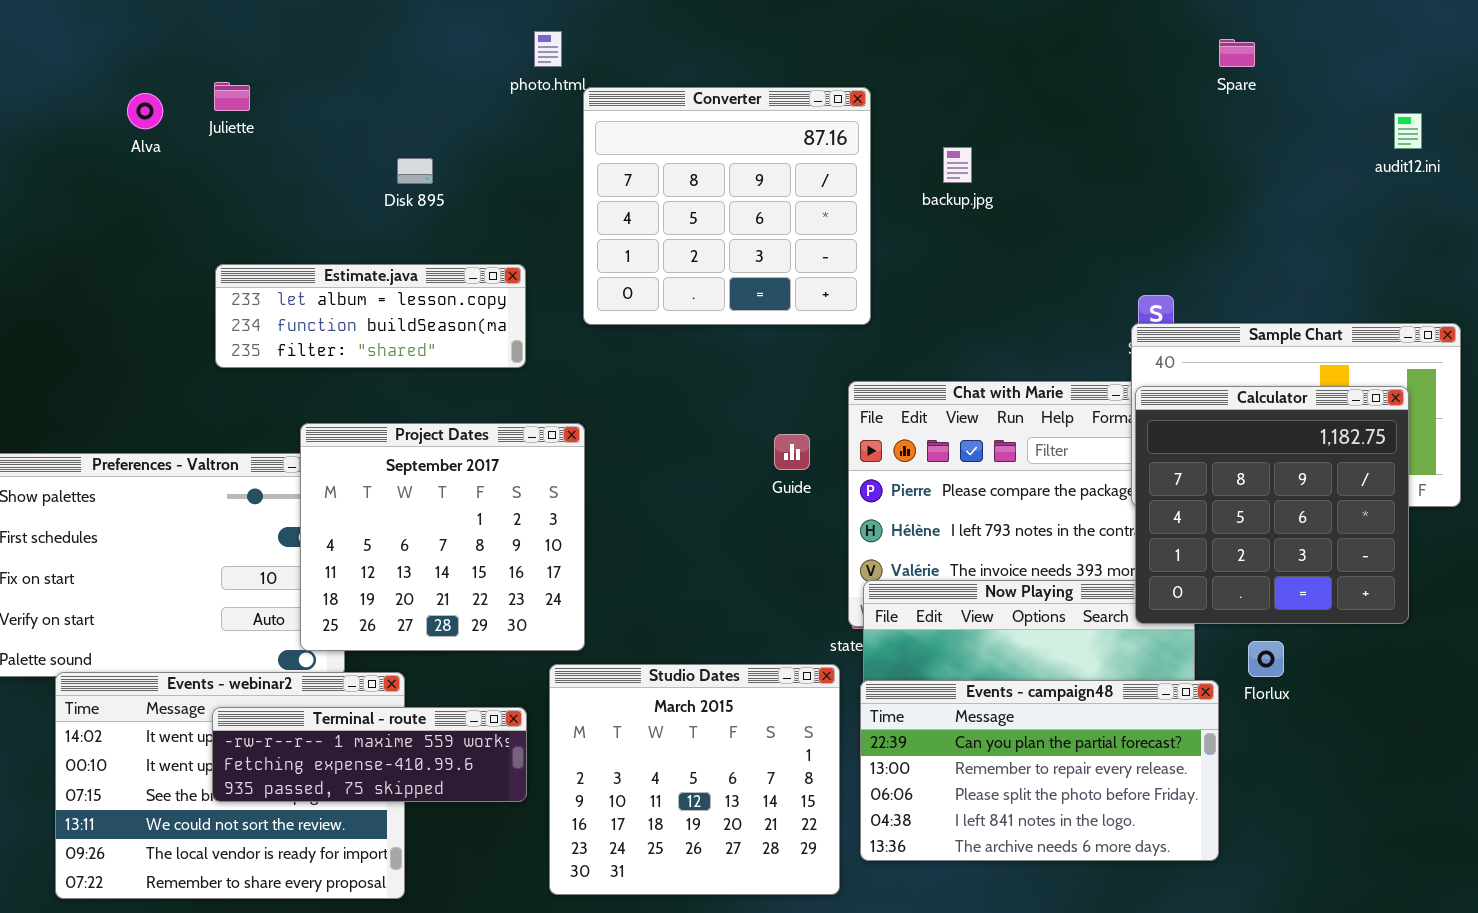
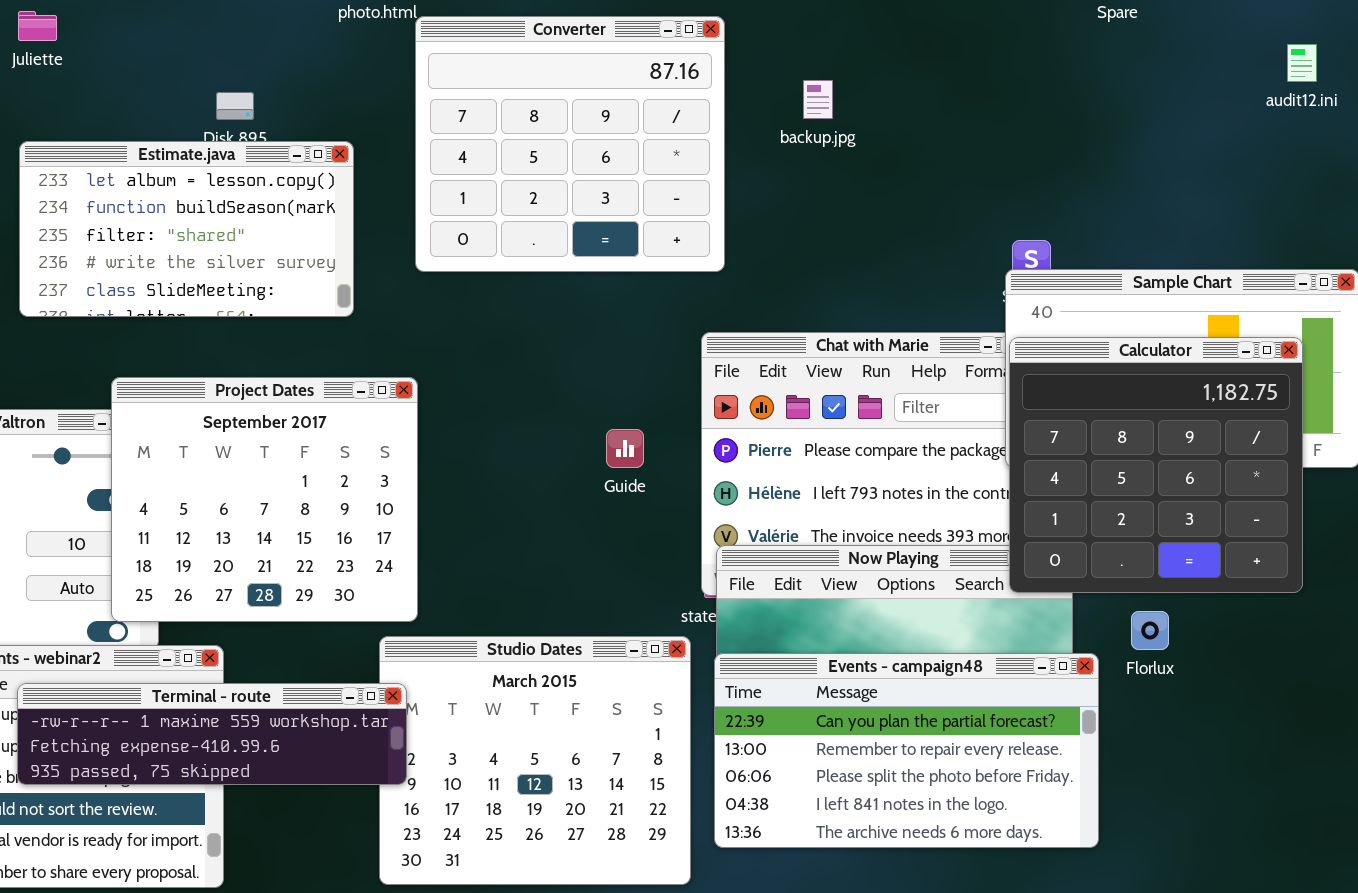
Estimate.java: [215,264,526,368] -> [19,141,354,317], resized
Guide: [774,434,810,470] -> [606,429,644,468], moved
Terminal - route: [212,707,527,802] -> [17,683,407,785], resized

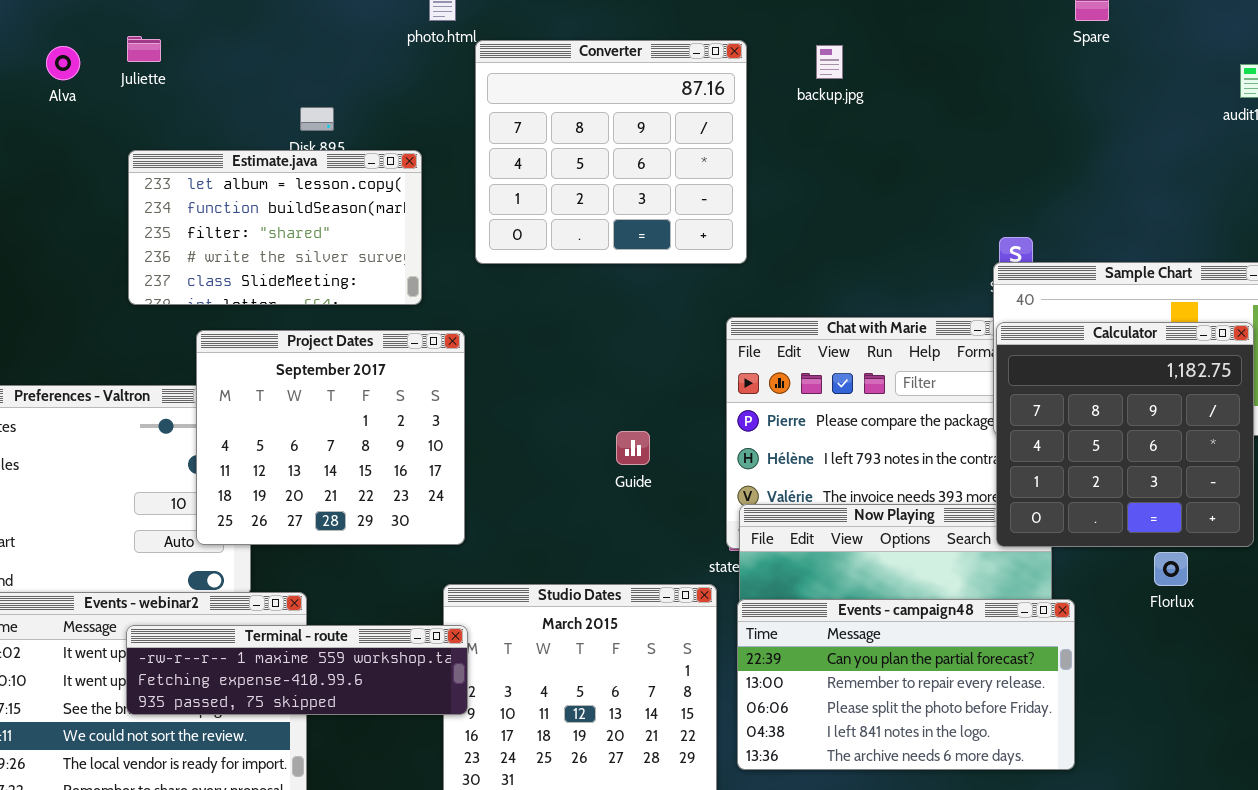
backup.jpg: [803,80,833,119] -> [816,45,843,79], moved
Project Dates: [111,377,418,622] -> [196,330,465,545], moved
Guide: [606,429,644,468] -> [616,431,650,465], moved
Florlux: [1131,611,1169,650] -> [1154,552,1188,586], moved

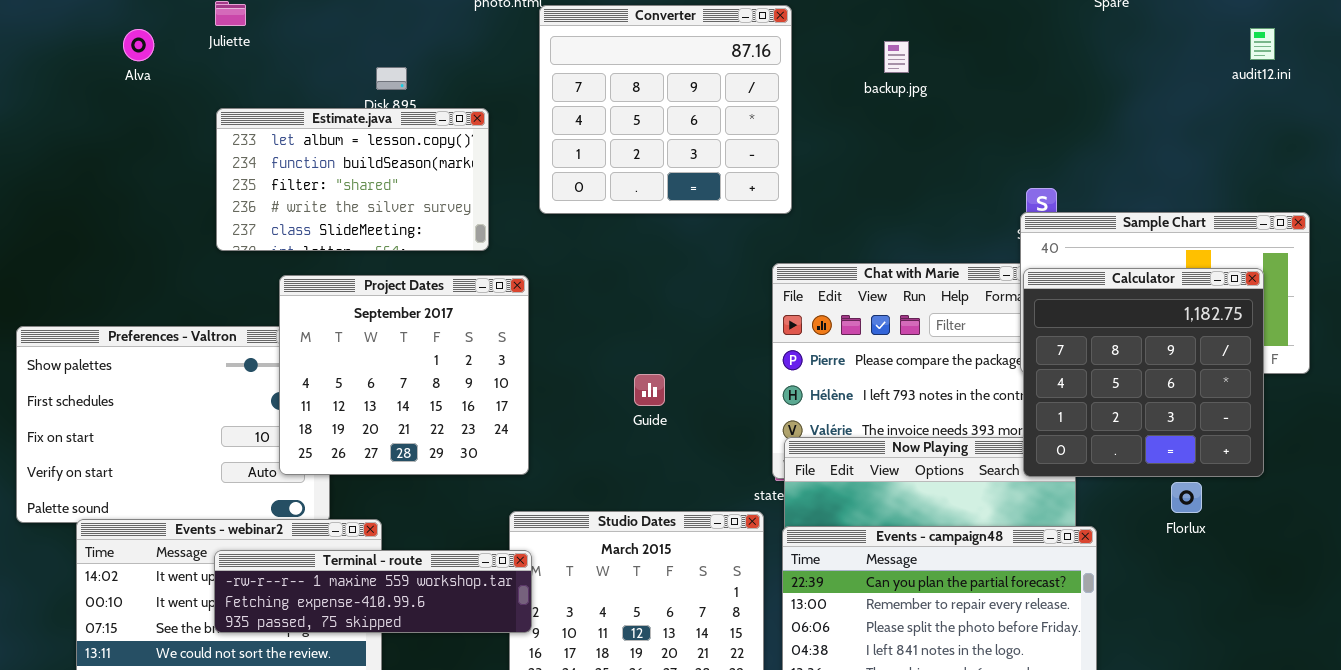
backup.jpg: [816,45,843,79] -> [884,41,909,73], moved
Alva: [46,46,80,80] -> [123,29,154,61], moved
Guide: [616,431,650,465] -> [634,374,665,406], moved

